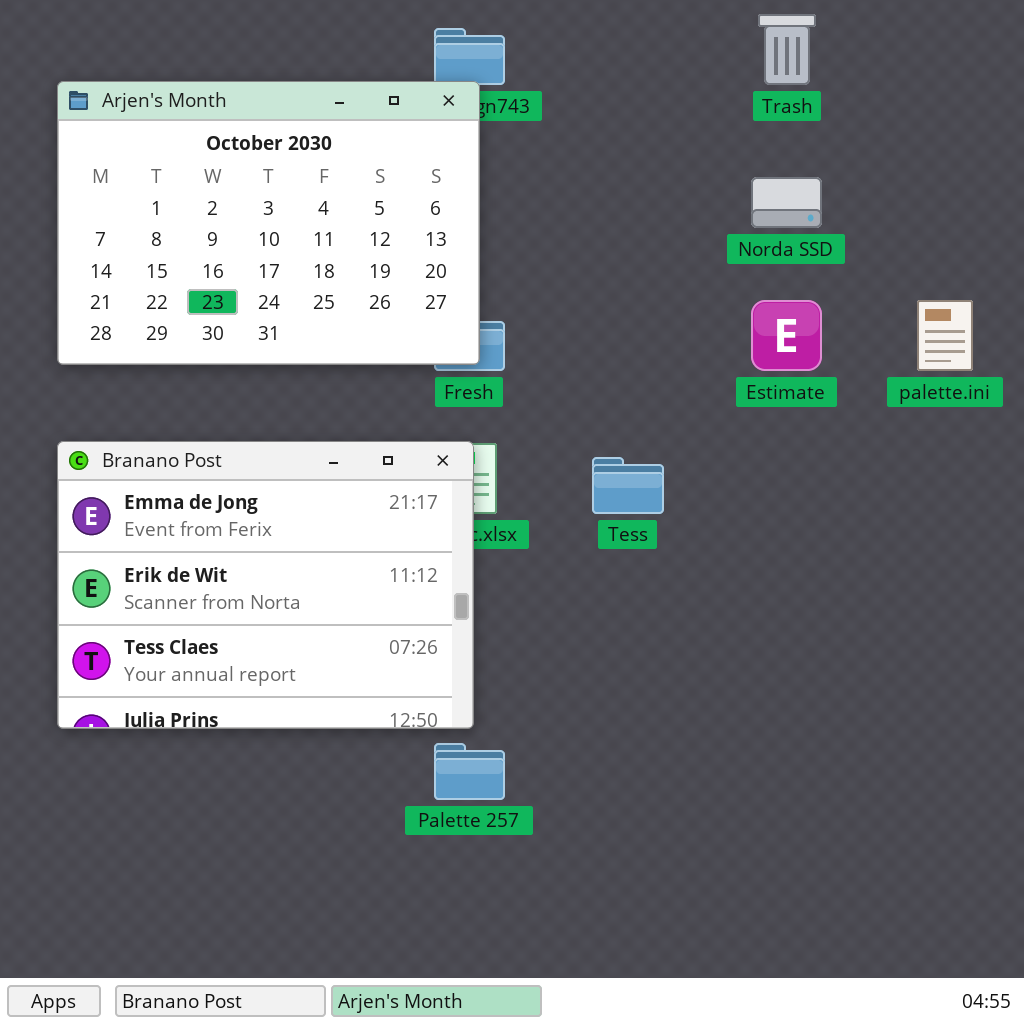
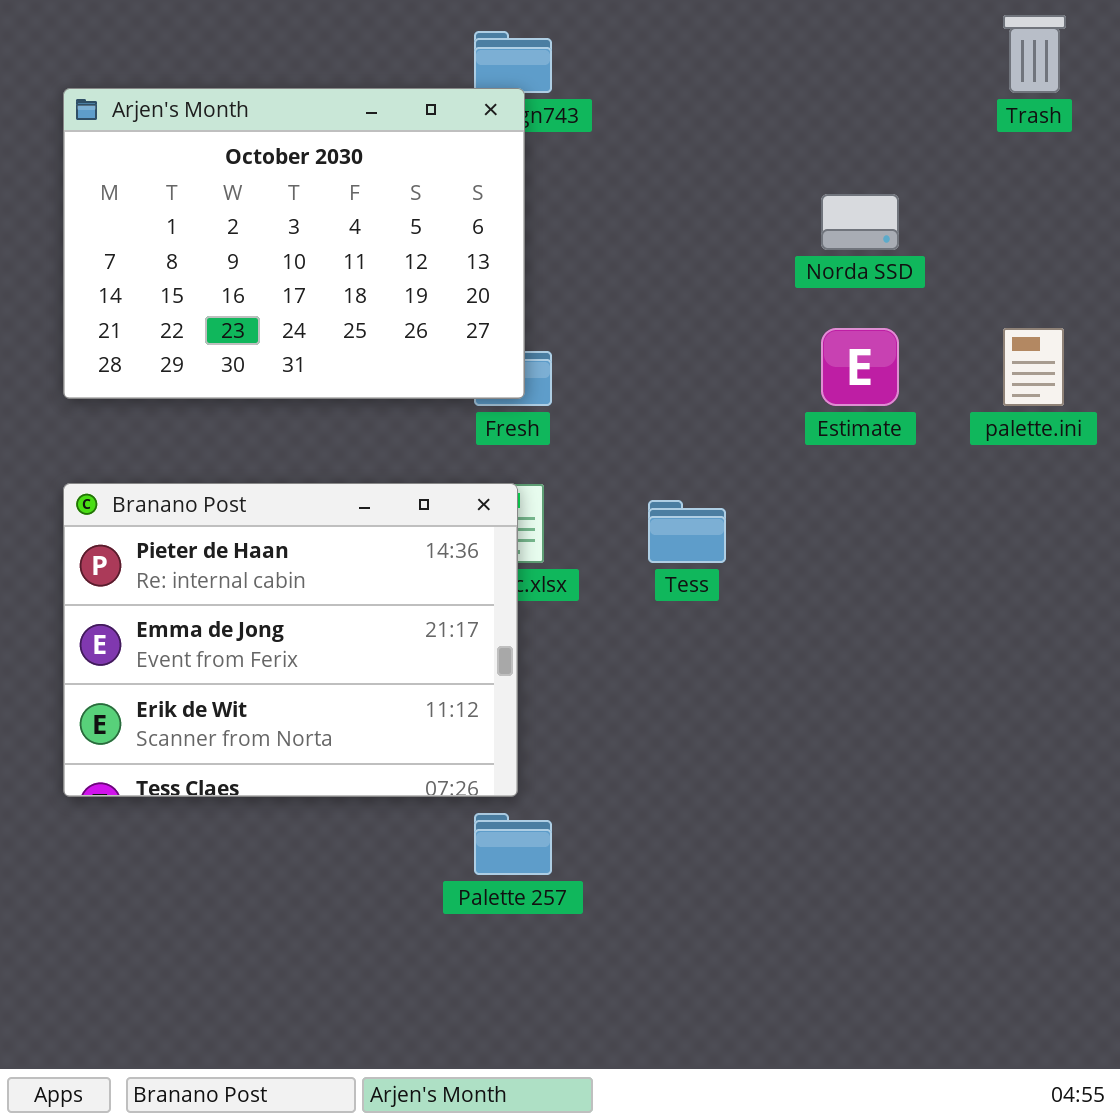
Trash: [758,14,816,85] -> [1003,15,1066,93], moved
Branano Post: [57,441,474,729] -> [63,483,518,797], scrolled up 1 row

